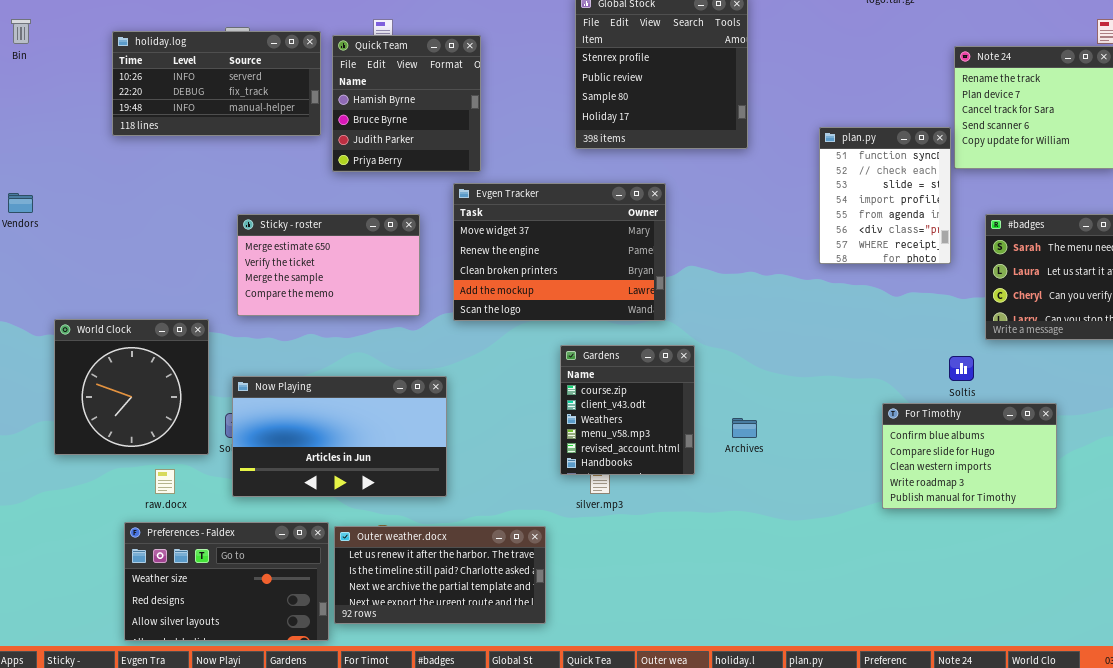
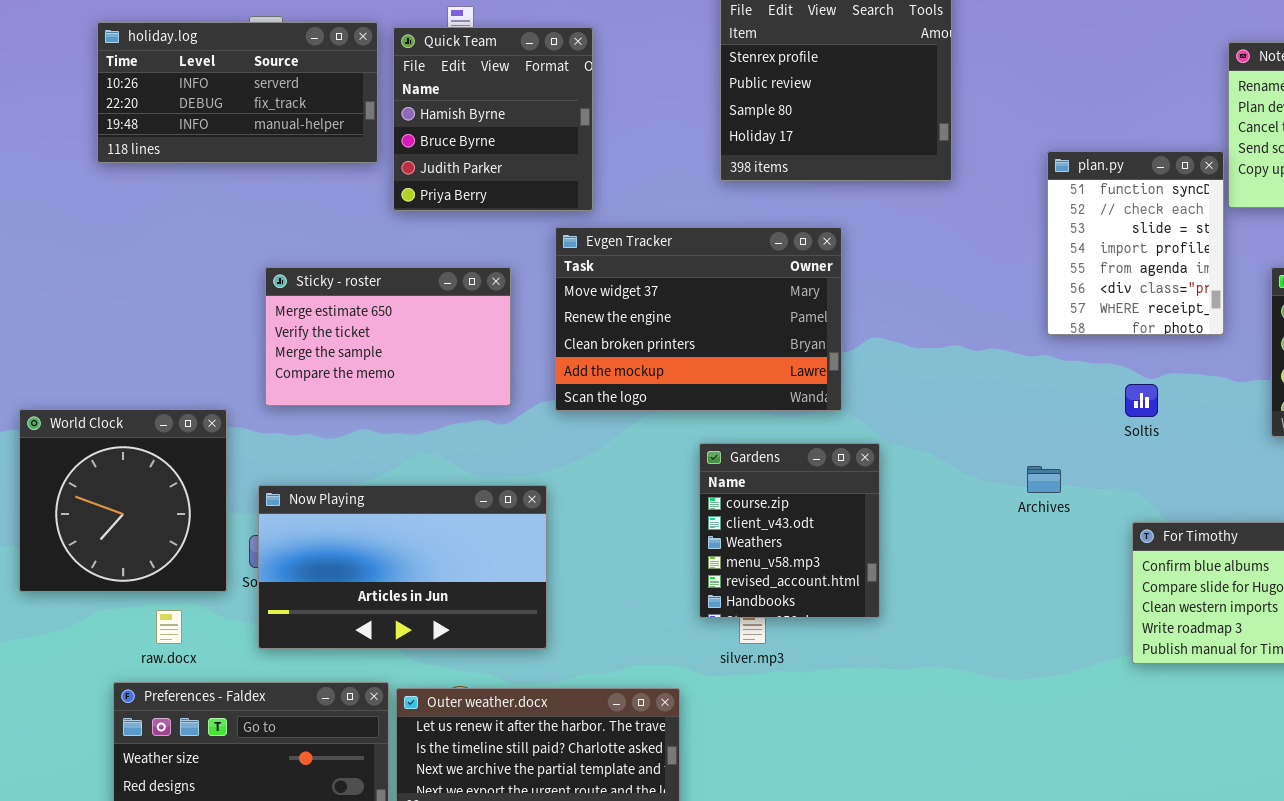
Soltis: [949,356,974,381] -> [1125,384,1158,417], moved
Archives: [732,418,757,438] -> [1027,466,1061,493], moved

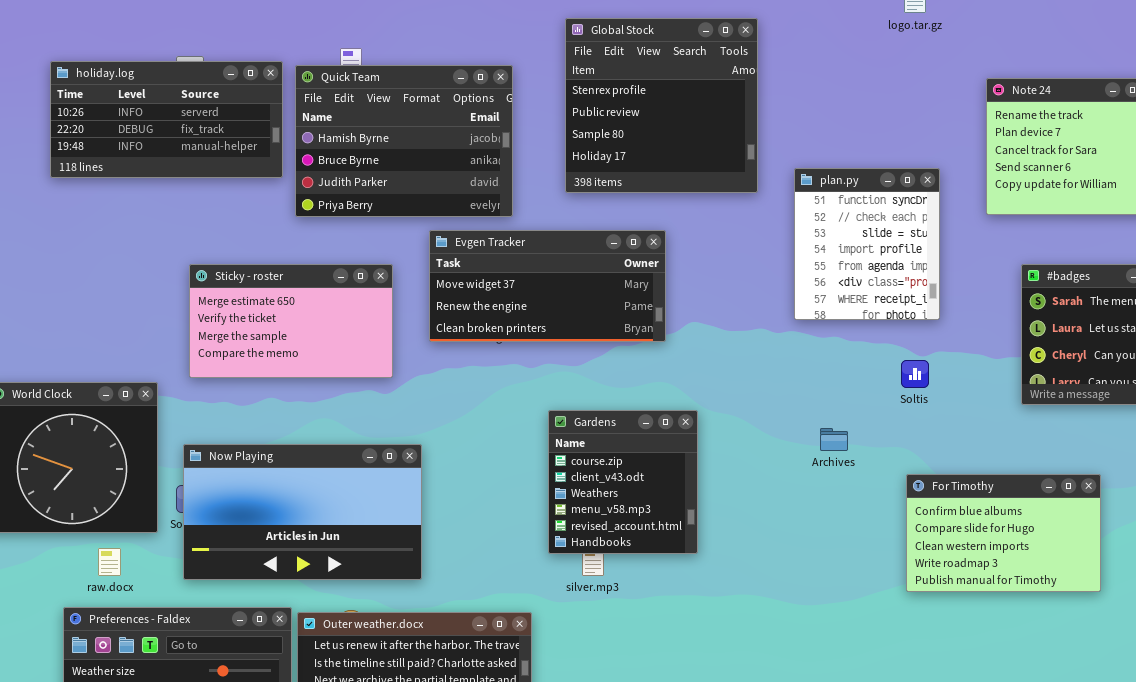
Quick Team: [393,27,593,211] -> [295,65,513,217], resized
plan.py: [1047,151,1224,335] -> [794,168,940,320], moved
Evgen Tracker: [555,227,842,411] -> [429,230,666,342], resized

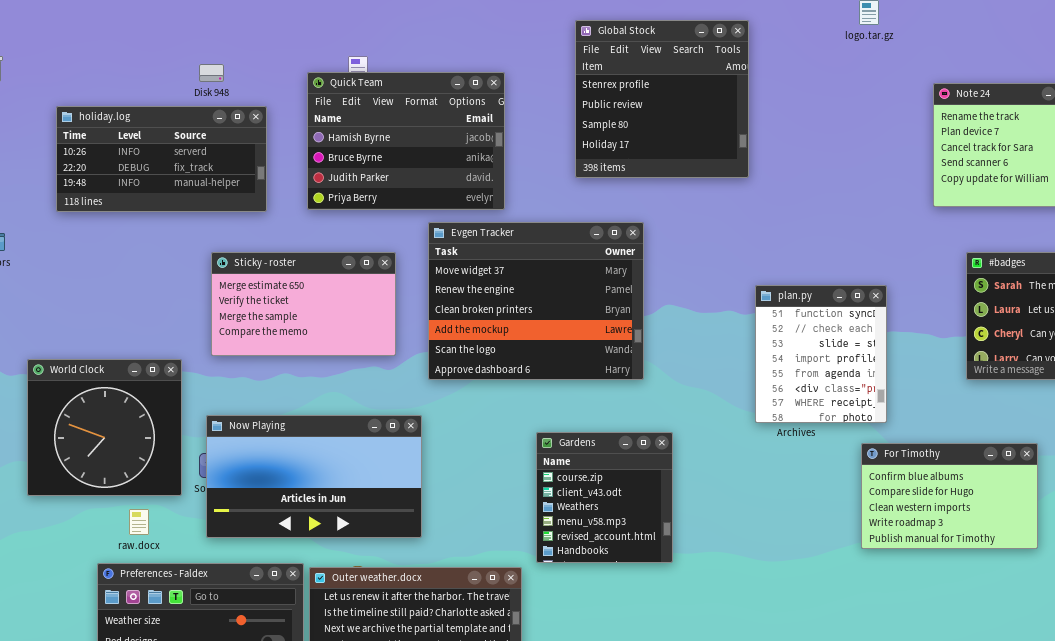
Global Stock: [565,18,758,193] -> [575,20,749,178], moved
holiday.log: [50,61,283,178] -> [56,106,267,212], moved
plan.py: [794,168,940,320] -> [755,285,887,423], moved
Evgen Tracker: [429,230,666,342] -> [428,222,644,380], resized
Gardens: [548,410,698,554] -> [536,432,673,563], moved

